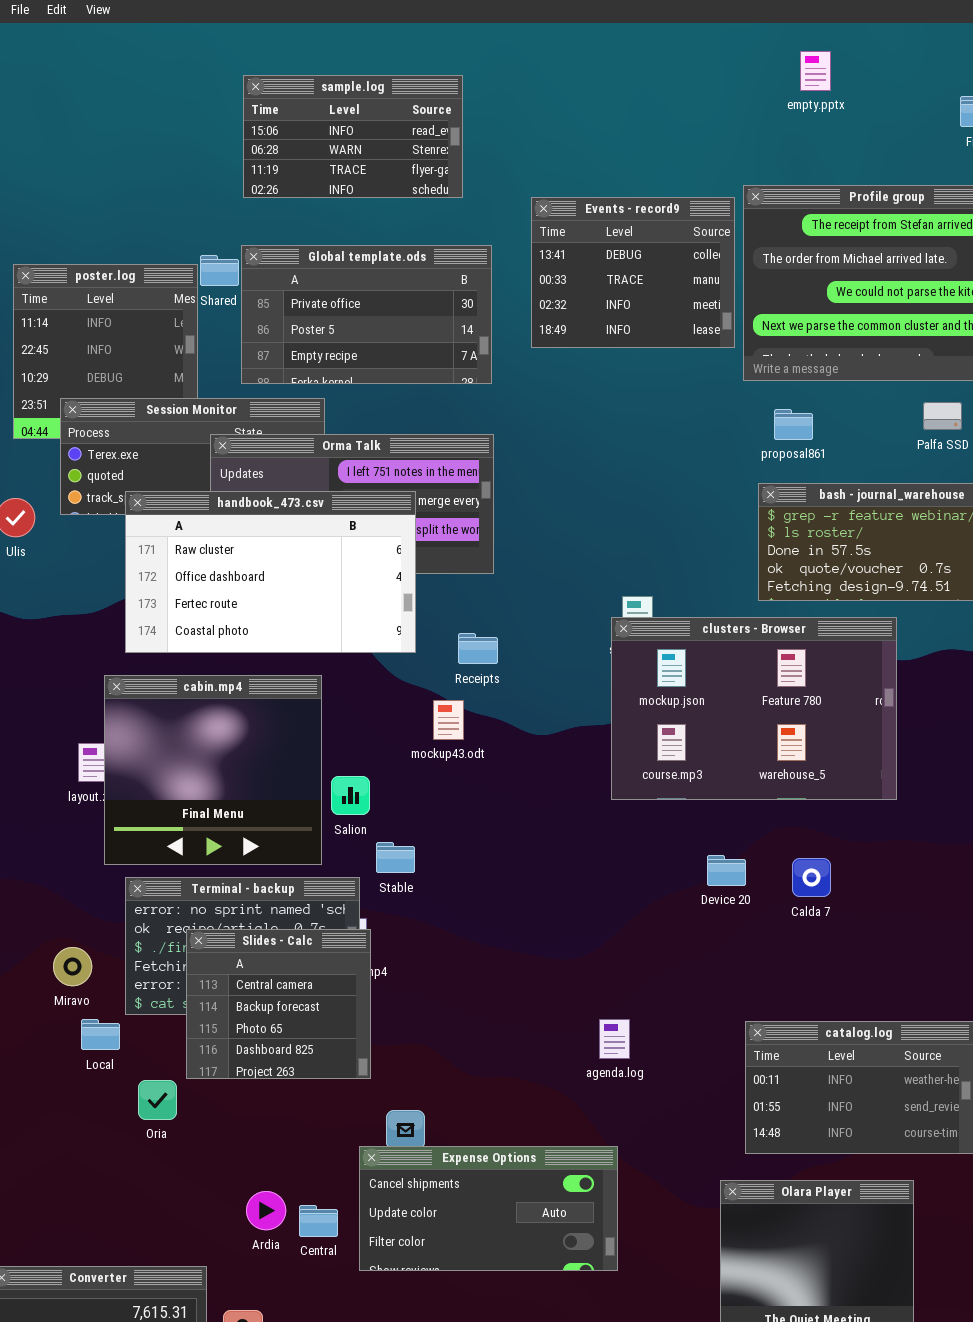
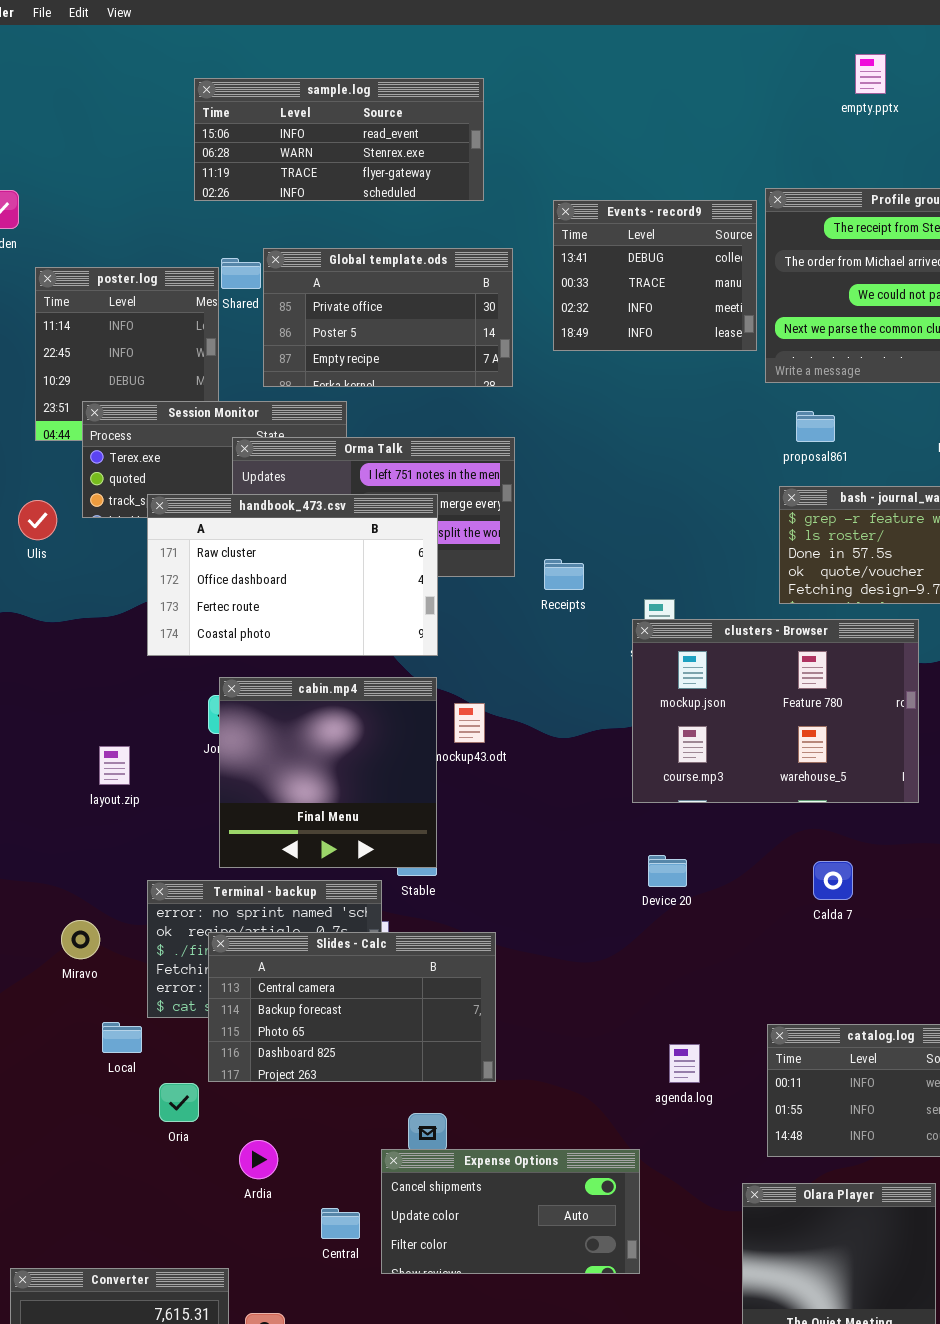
empty.pptx: [800,51,831,91] -> [855,54,886,94], moved
sample.log: [243,75,463,198] -> [194,78,484,201], resized
Receipts: [458,633,498,664] -> [544,559,584,590], moved
cabin.mp4: [104,675,322,865] -> [219,677,437,868], moved
Device 20: [707,855,746,886] -> [648,855,687,887], moved
Slides - Calc: [186,929,371,1079] -> [208,932,496,1082], resized
Miravo: [53,947,92,986] -> [61,920,100,959], moved
agenda.log: [599,1019,630,1059] -> [669,1044,700,1083], moved
Ardia: [246,1191,286,1230] -> [239,1140,278,1179], moved

